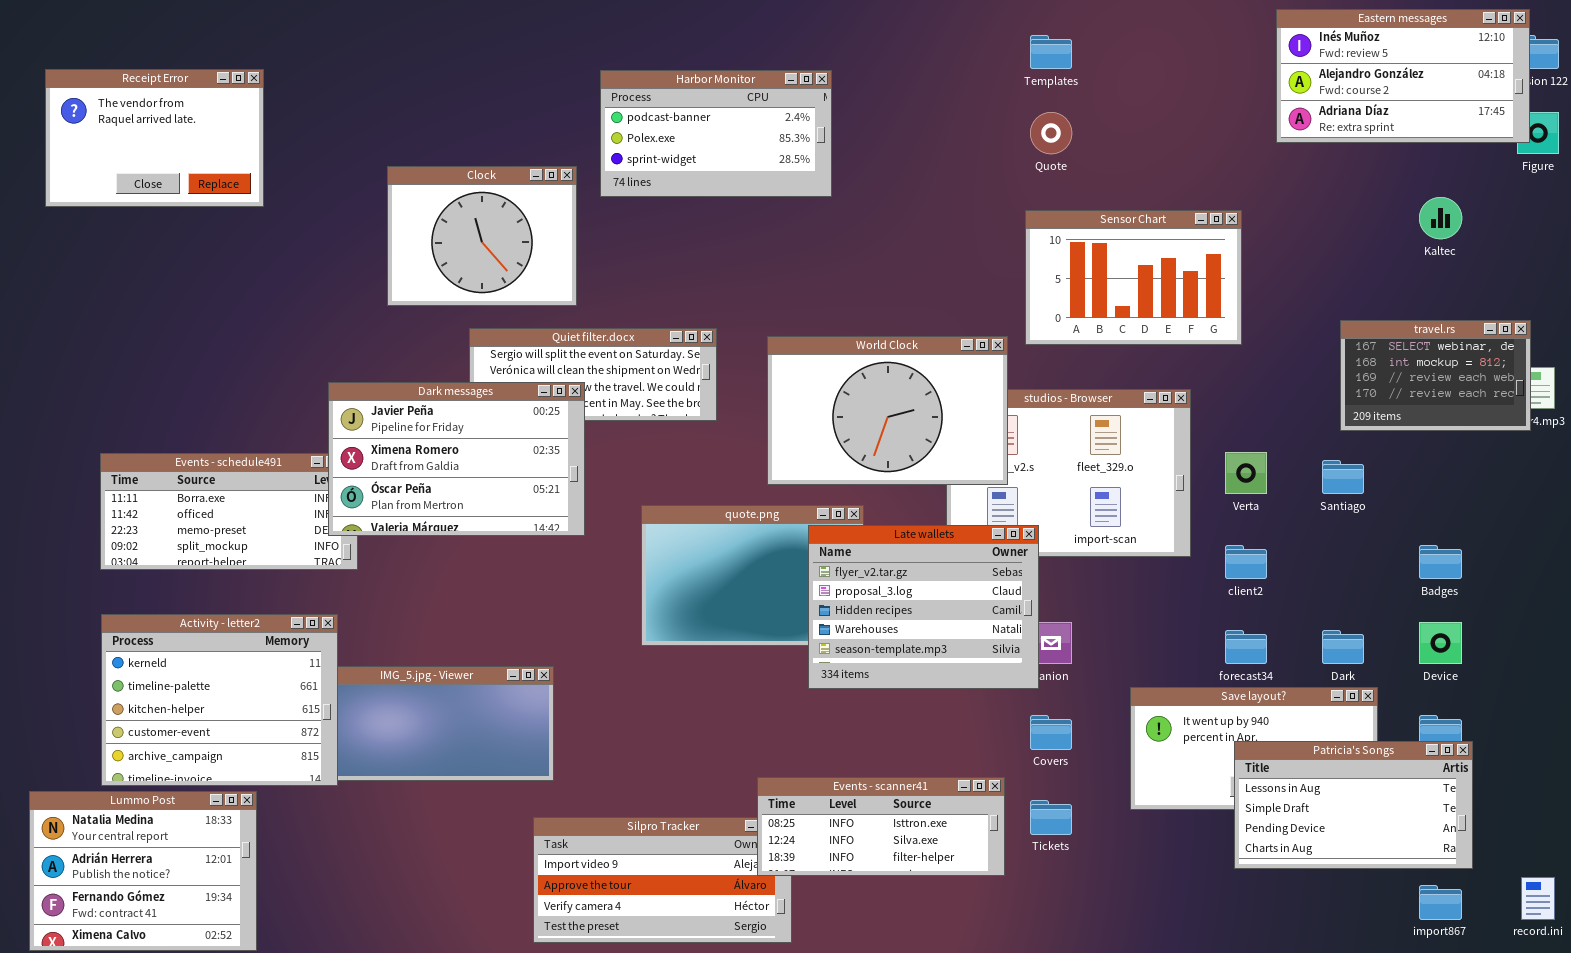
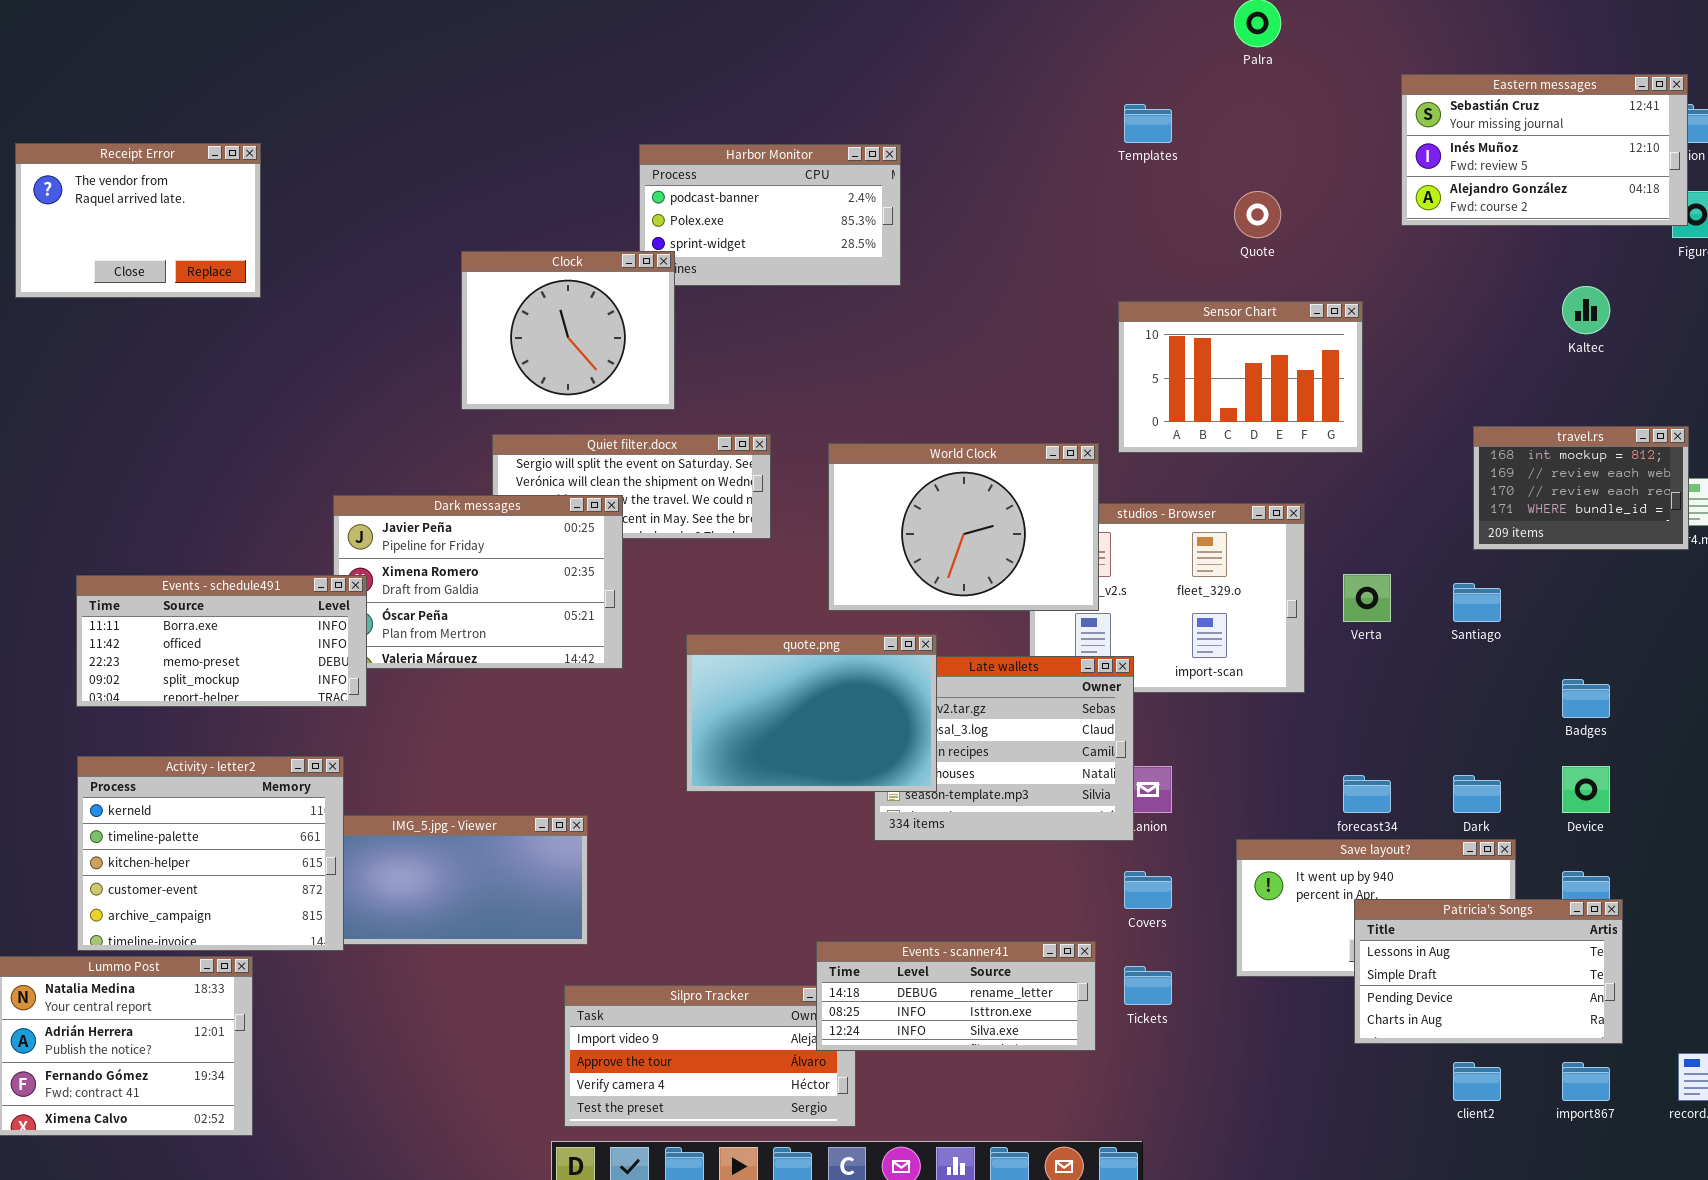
Eastern messages: [1276,9,1530,143] -> [1401,74,1688,226], scrolled up 1 row
Quote: [1030,112,1072,154] -> [1234,191,1281,238], moved
Clock: [387,166,577,306] -> [461,251,675,410], moved
travel.rs: [1340,320,1531,431] -> [1473,426,1689,550], scrolled down 1 row
Events - schedule491: [100,453,358,570] -> [76,575,367,707], raised
quote.png: [641,505,864,646] -> [686,634,937,792], raised
client2: [1225,545,1267,579] -> [1453,1062,1501,1101], moved
Events - scanner41: [757,777,1005,876] -> [816,941,1096,1051], scrolled up 1 row

